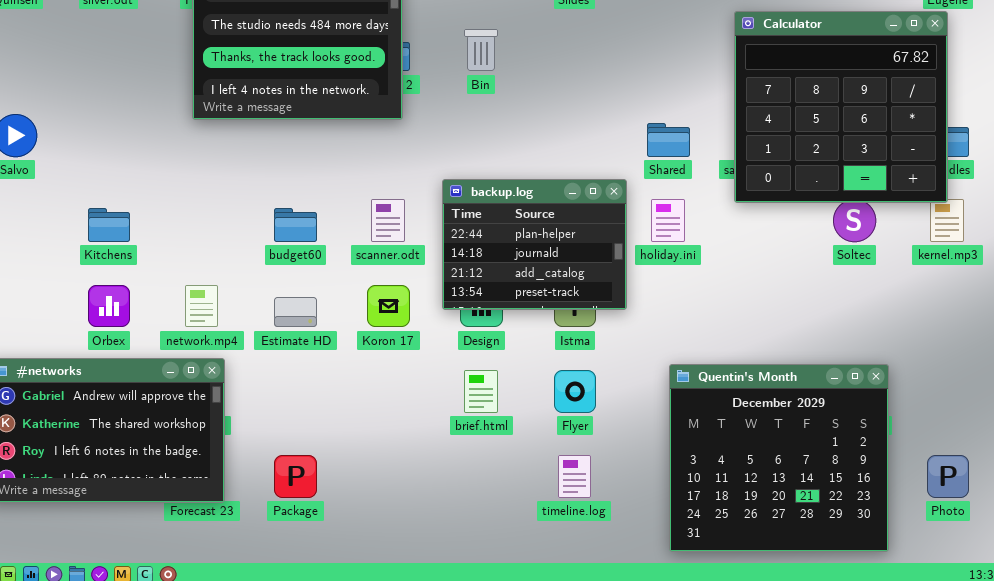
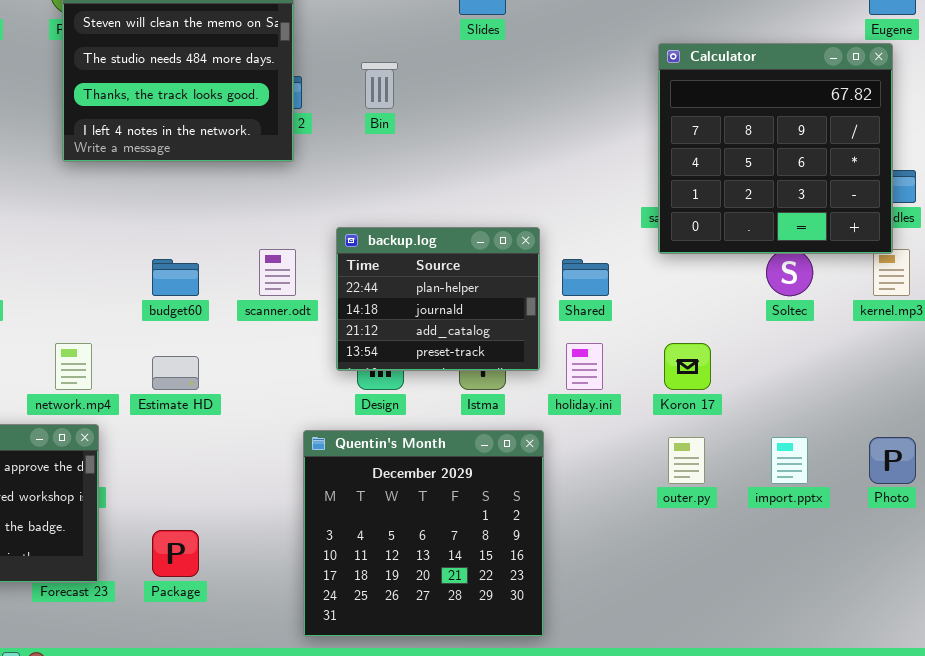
Shared: [647,123,690,157] -> [562,259,609,296], moved
holiday.ini: [651,199,685,242] -> [566,343,603,390], moved
Koron 17: [367,285,410,327] -> [664,343,711,390], moved
Quentin's Month: [669,364,889,552] -> [303,430,544,637], moved
Photo: [927,455,969,498] -> [869,437,916,484], moved

